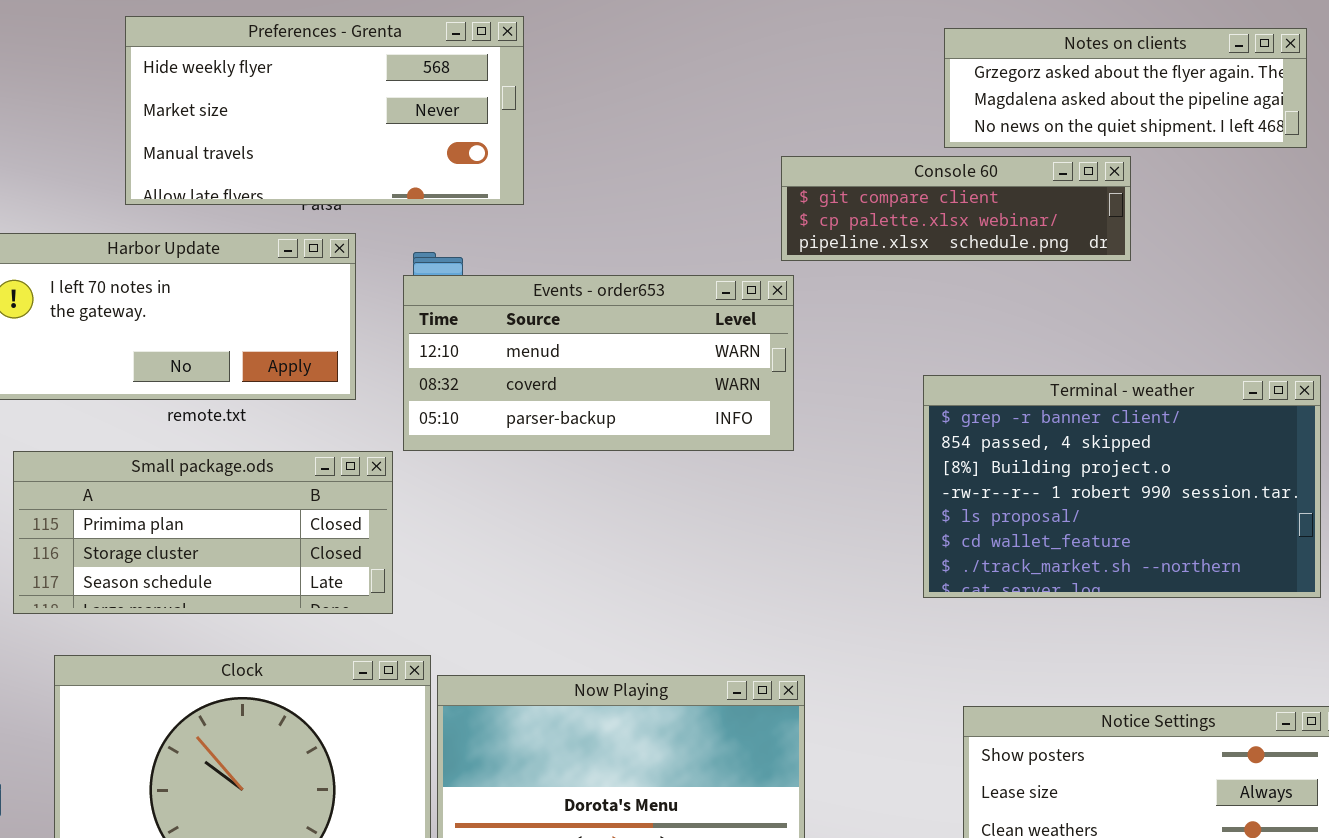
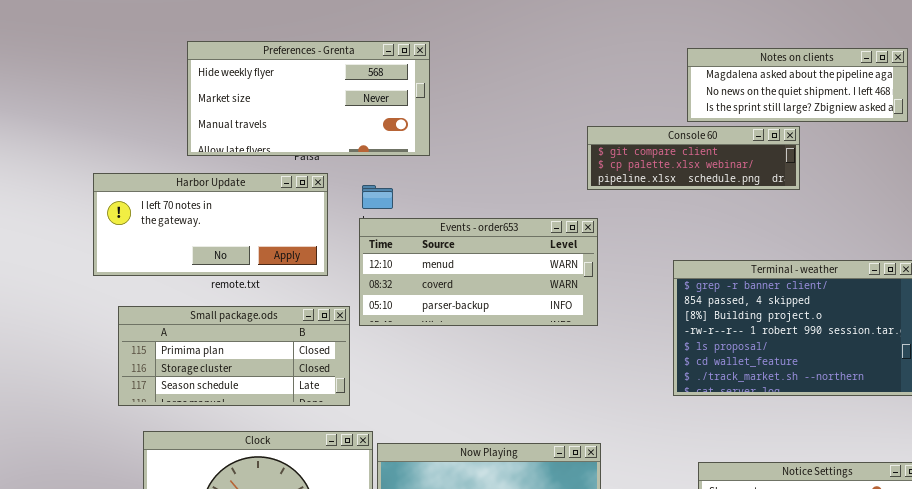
Notes on clients: [944,28,1307,148] -> [687,48,908,122], scrolled down 1 row
Events - order653: [403,275,794,451] -> [359,218,598,326], moved

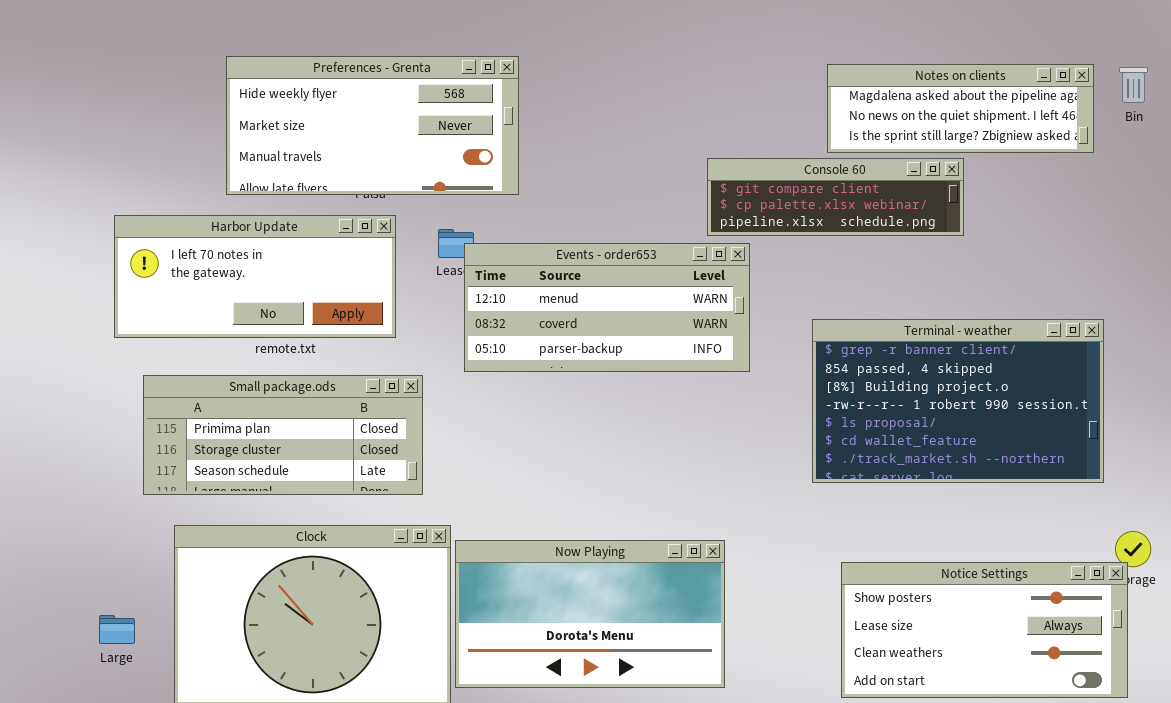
Events - order653: [359,218,598,326] -> [464,243,750,372], moved

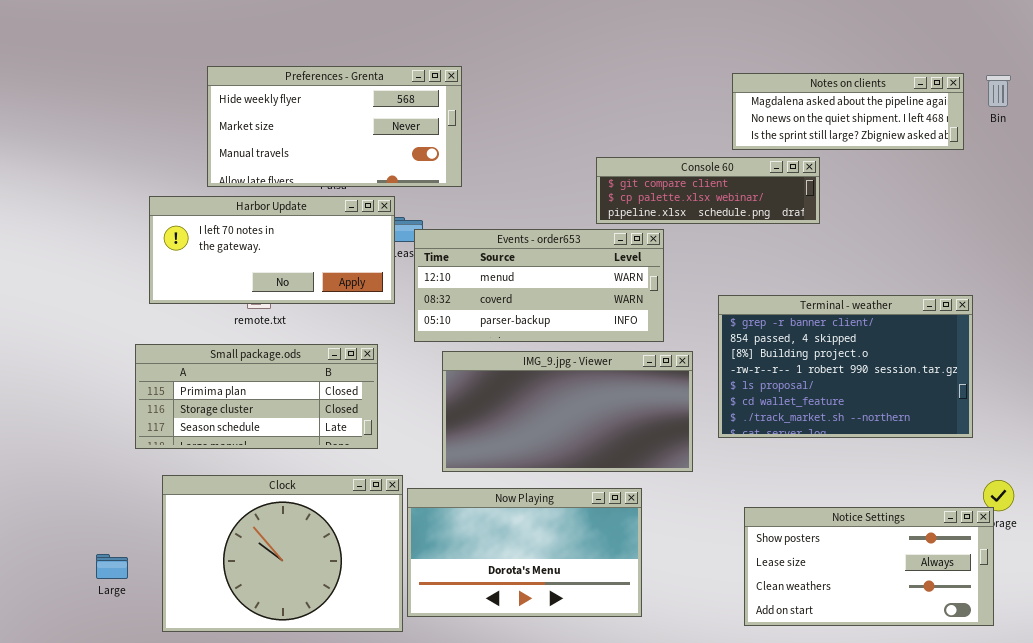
Console 60: [707,158,964,236] -> [596,157,820,224], moved
Harbor Update: [114,215,396,338] -> [149,196,395,304], moved
IMG_9.jpg - Viewer: none -> [442,351,693,472], opened

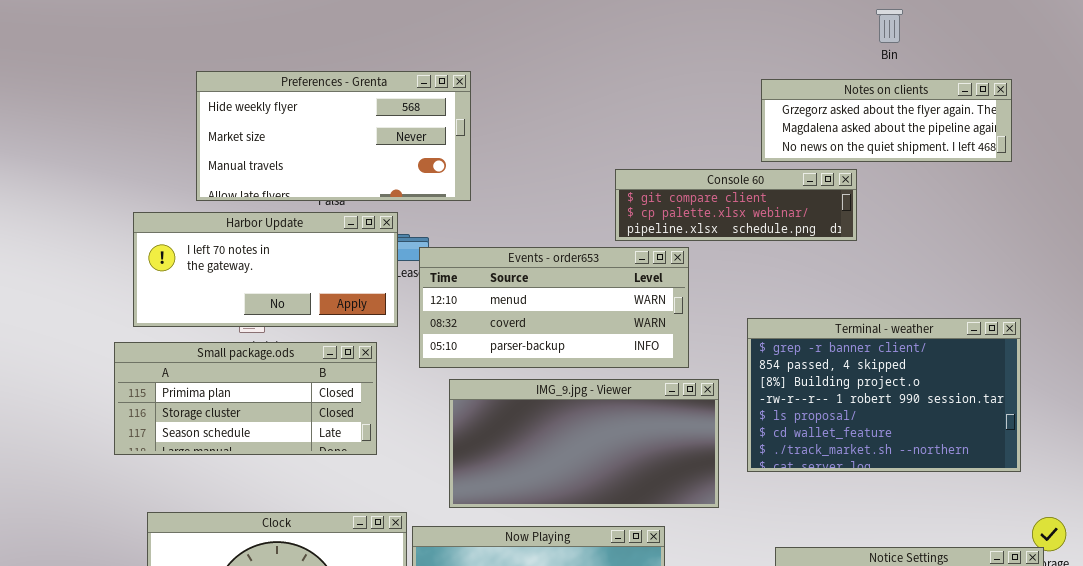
Notes on clients: [732,73,964,150] -> [761,79,1012,162], scrolled up 1 row
Bin: [986,75,1011,107] -> [876,9,903,43], moved
Small package.ods: [135,344,378,449] -> [114,342,377,455], moved

